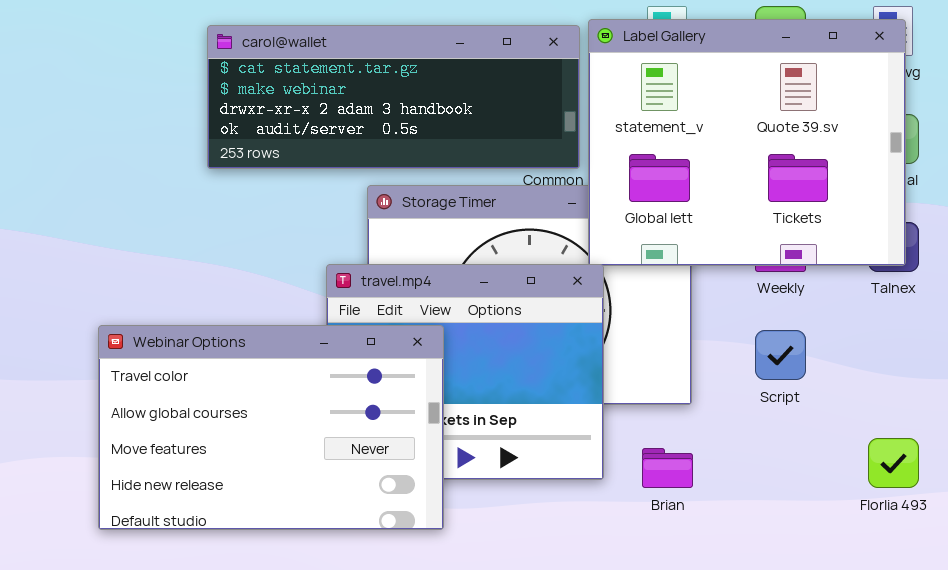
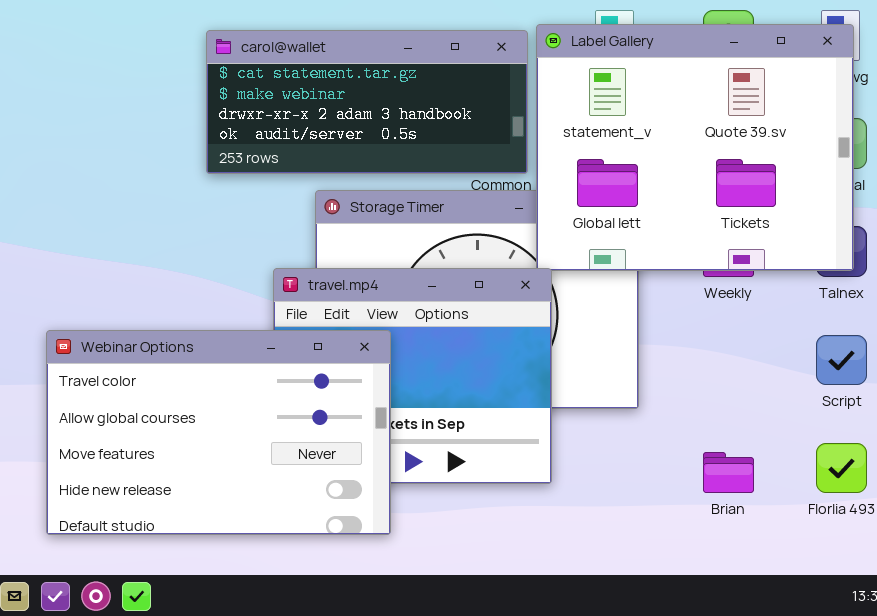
carol@wallet: [207,25,580,169] -> [206,30,528,174], resized
Script: [755,330,806,380] -> [816,335,867,385], moved
Brian: [642,448,693,488] -> [703,452,754,493], moved

